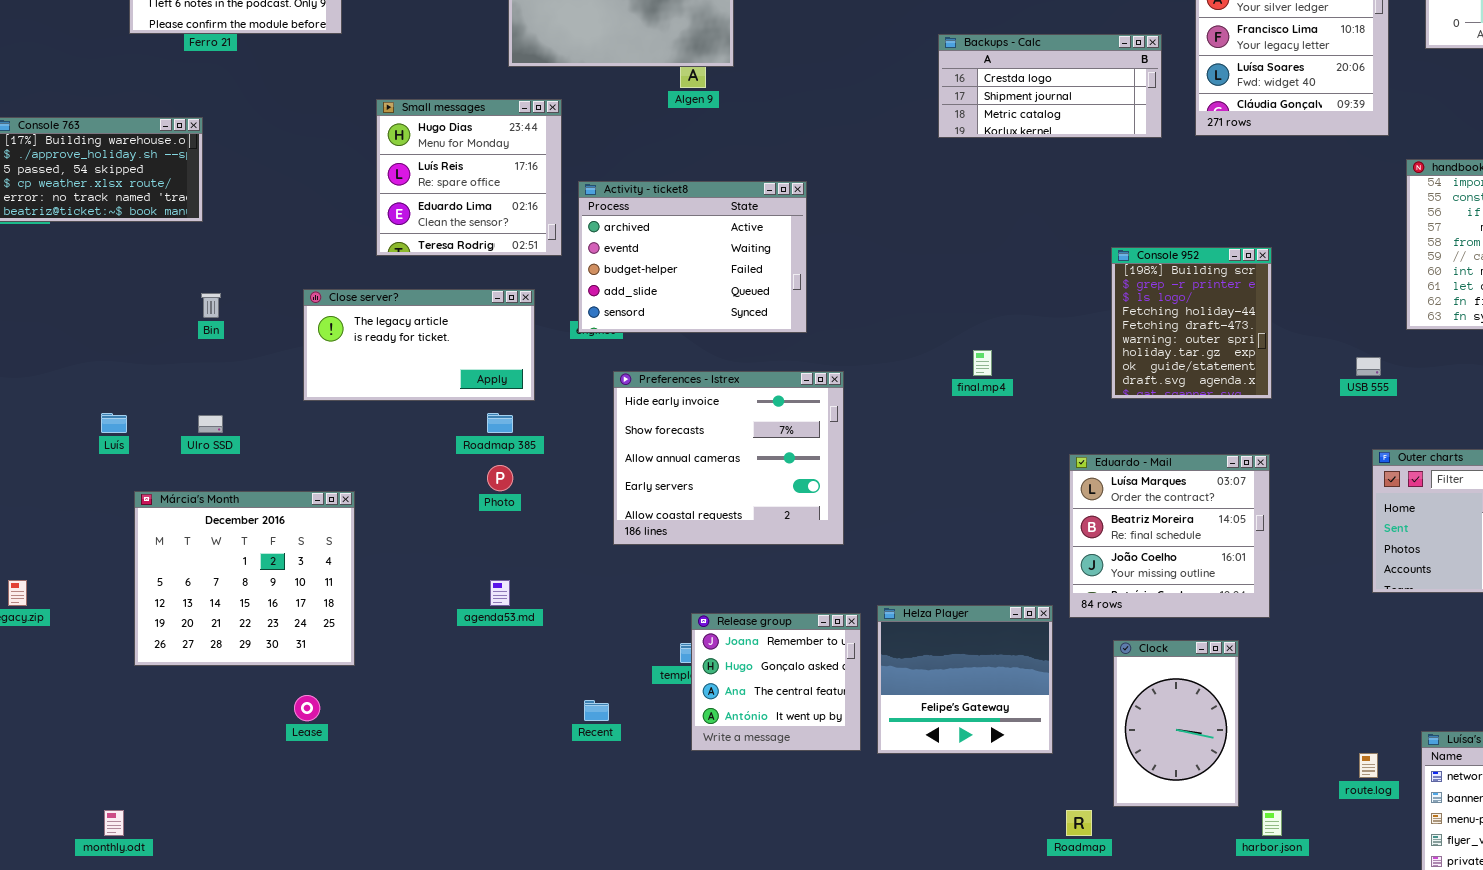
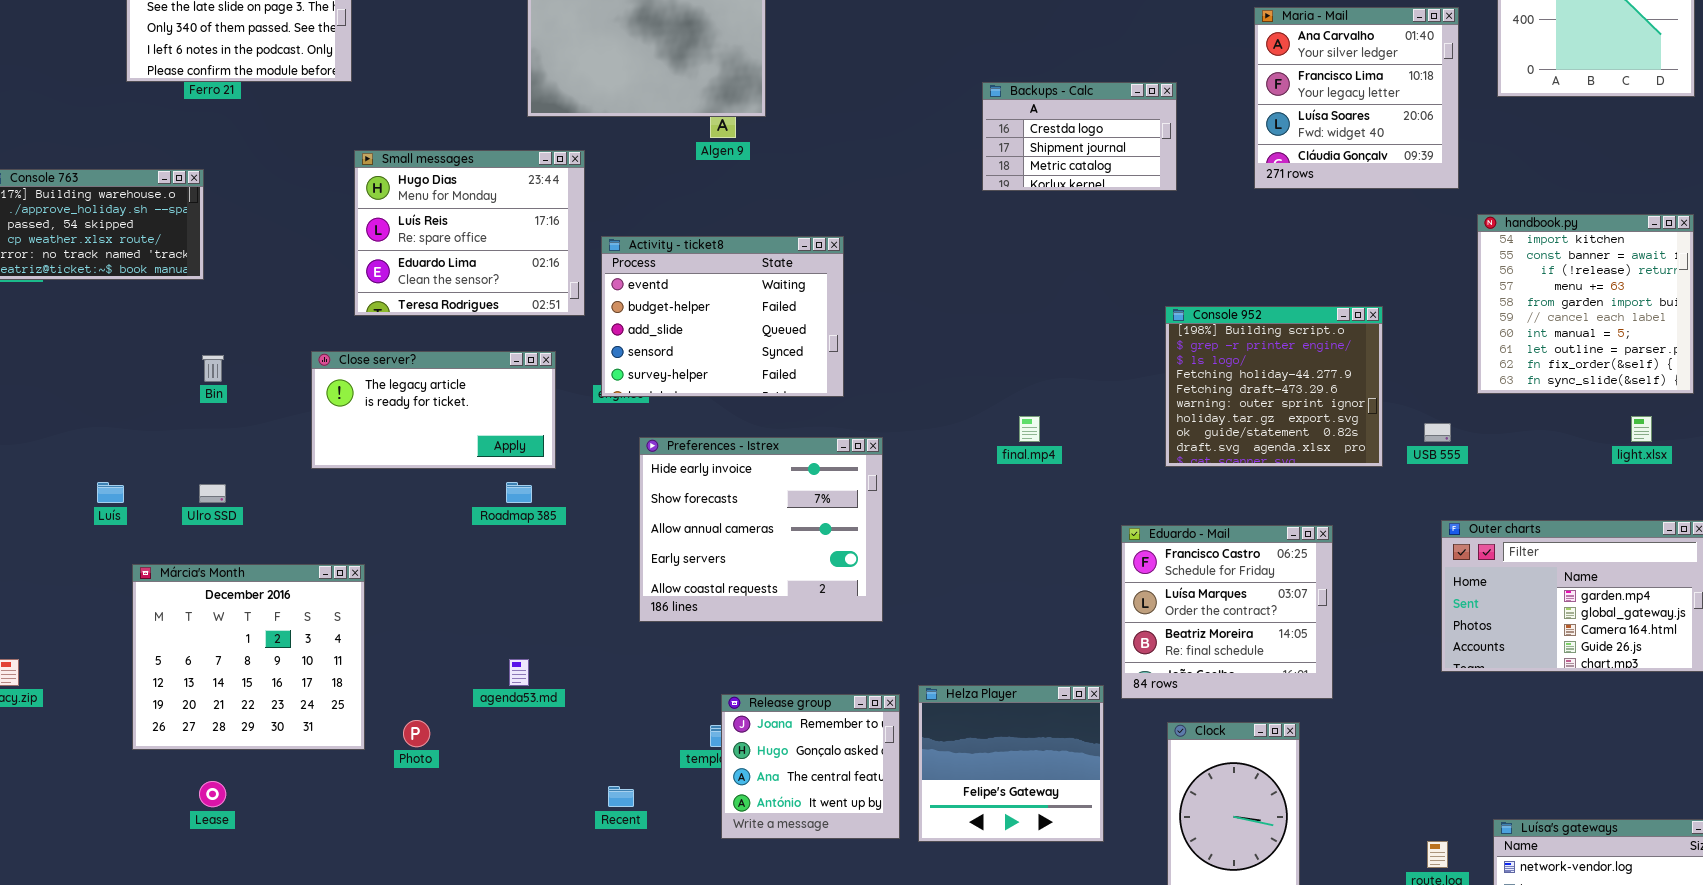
Backups - Calc: [938,34,1162,138] -> [982,82,1177,191], resized
Small messages: [376,99,562,256] -> [354,150,585,316], resized
Activity - ticket8: [578,181,807,333] -> [601,236,844,397], scrolled down 1 row
Console 952: [1111,247,1272,399] -> [1165,306,1383,467], resized
Eduardo - Mail: [1069,454,1270,618] -> [1121,525,1333,699], scrolled up 1 row
Photo: [487,465,513,491] -> [403,720,430,747], moved
Lease: [294,695,320,721] -> [199,781,226,807], moved

